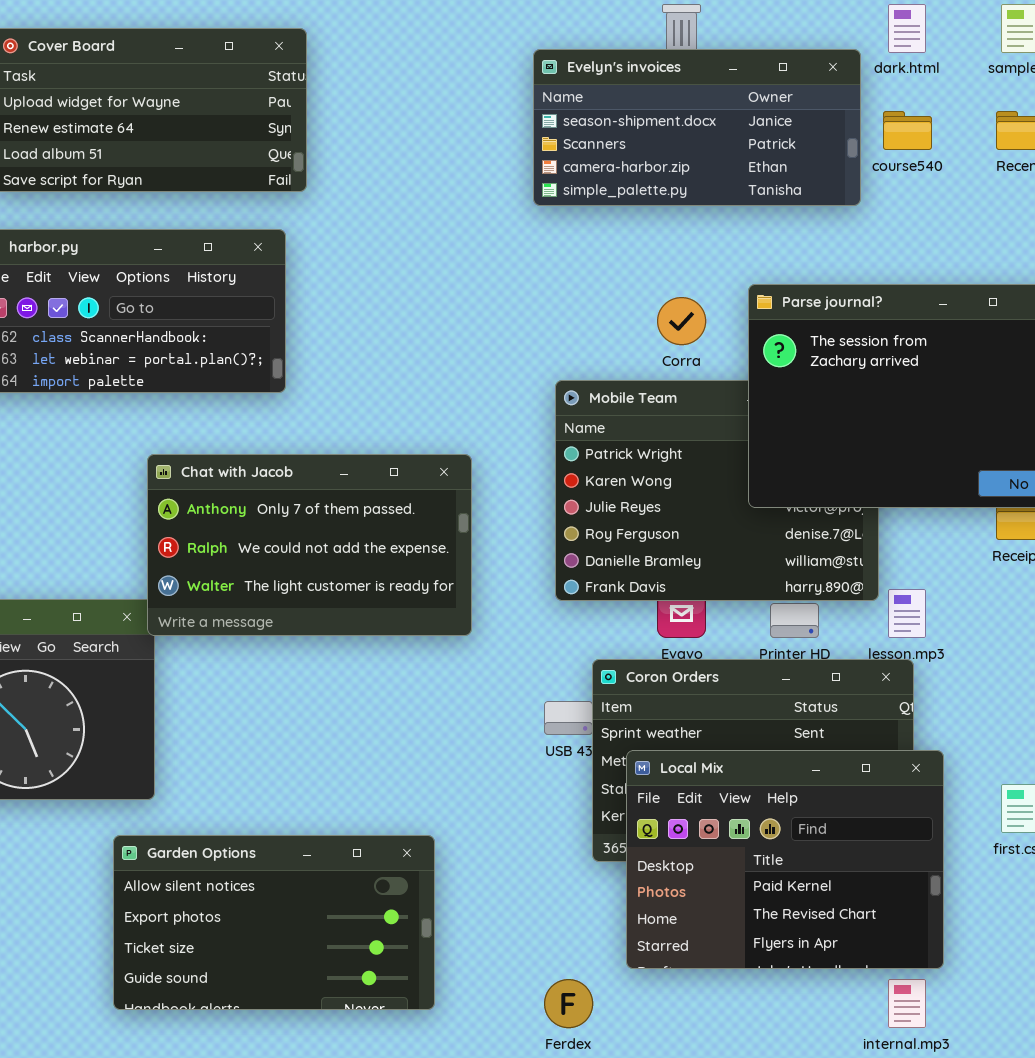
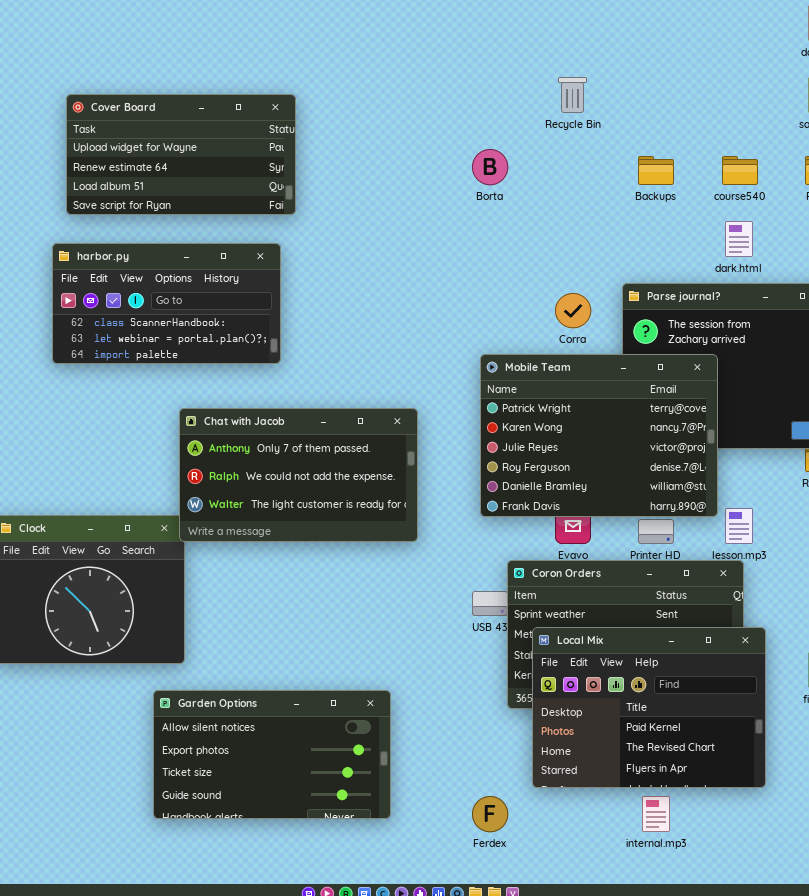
dark.html: [888,4,926,53] -> [725,221,753,257], moved
Evelyn's invoices: [533,49,861,206] -> none, closed
Mobile Team: [555,380,879,601] -> [480,354,718,517], raised
internal.mp3: [888,979,926,1028] -> [642,796,670,832], moved

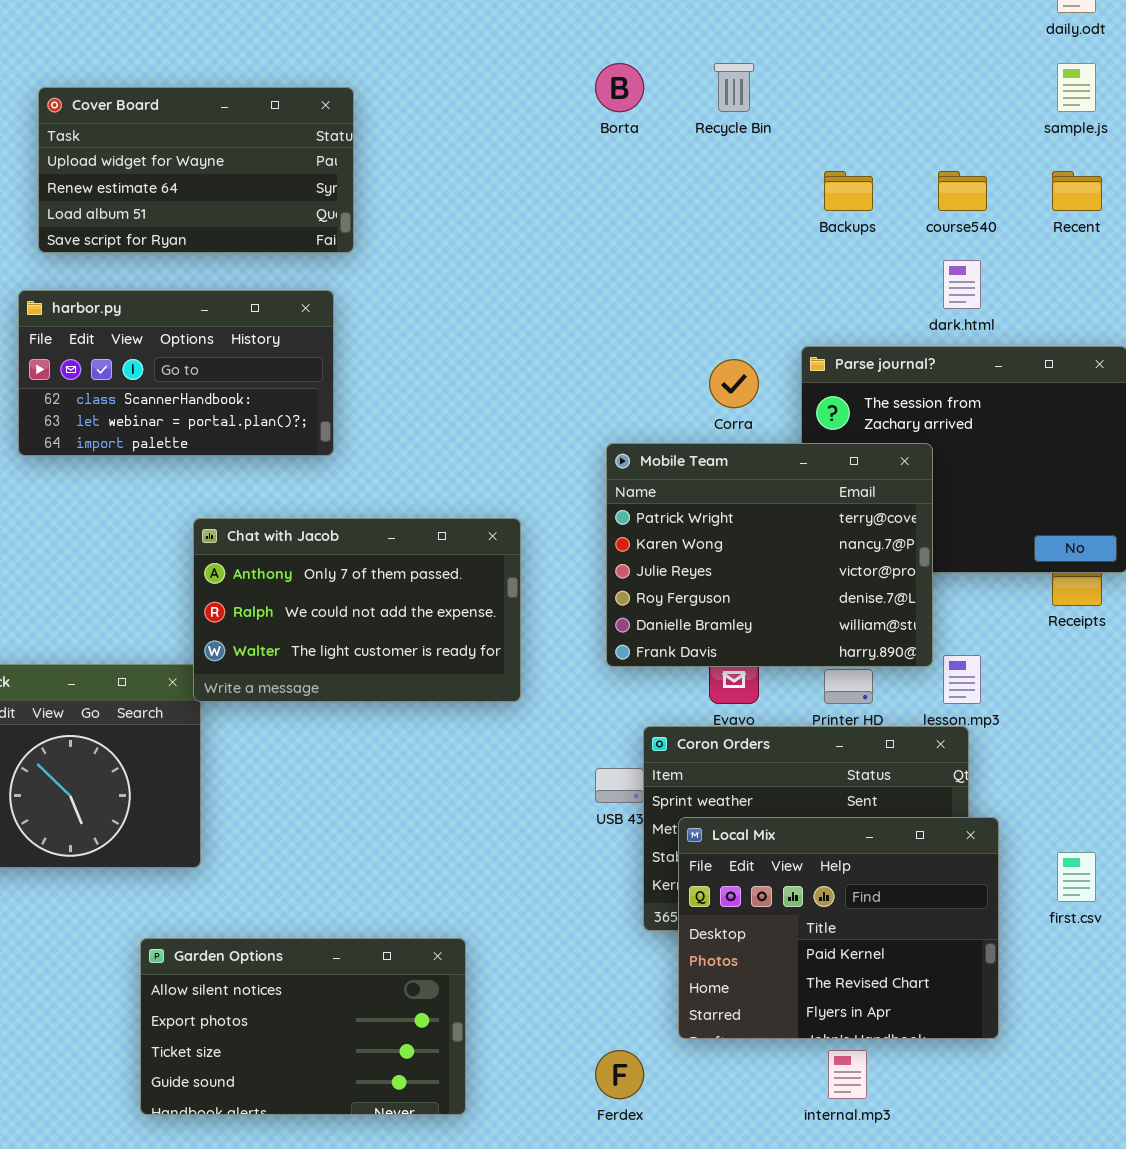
Borta: [472,149,508,185] -> [595,63,644,112], moved
Garden Options: [153,690,391,819] -> [140,938,466,1115], moved

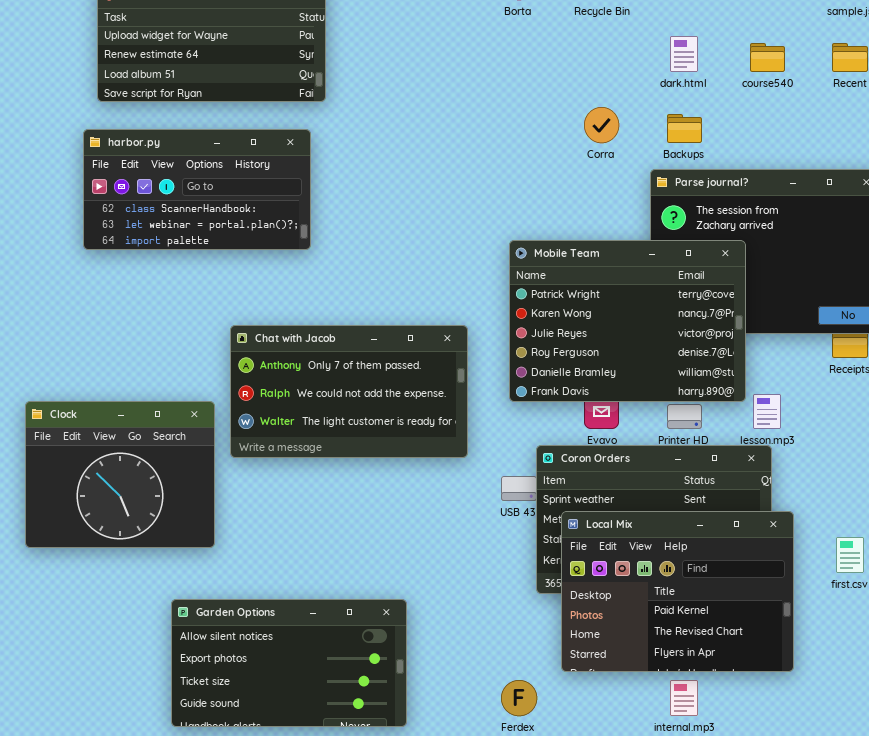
Backups: [824,171,873,211] -> [667,114,702,143], moved
dark.html: [943,260,981,309] -> [670,36,698,72], moved
Corra: [709,359,759,408] -> [584,107,619,143], moved
Chat with Jacob: [193,518,521,702] -> [230,325,468,458], moved

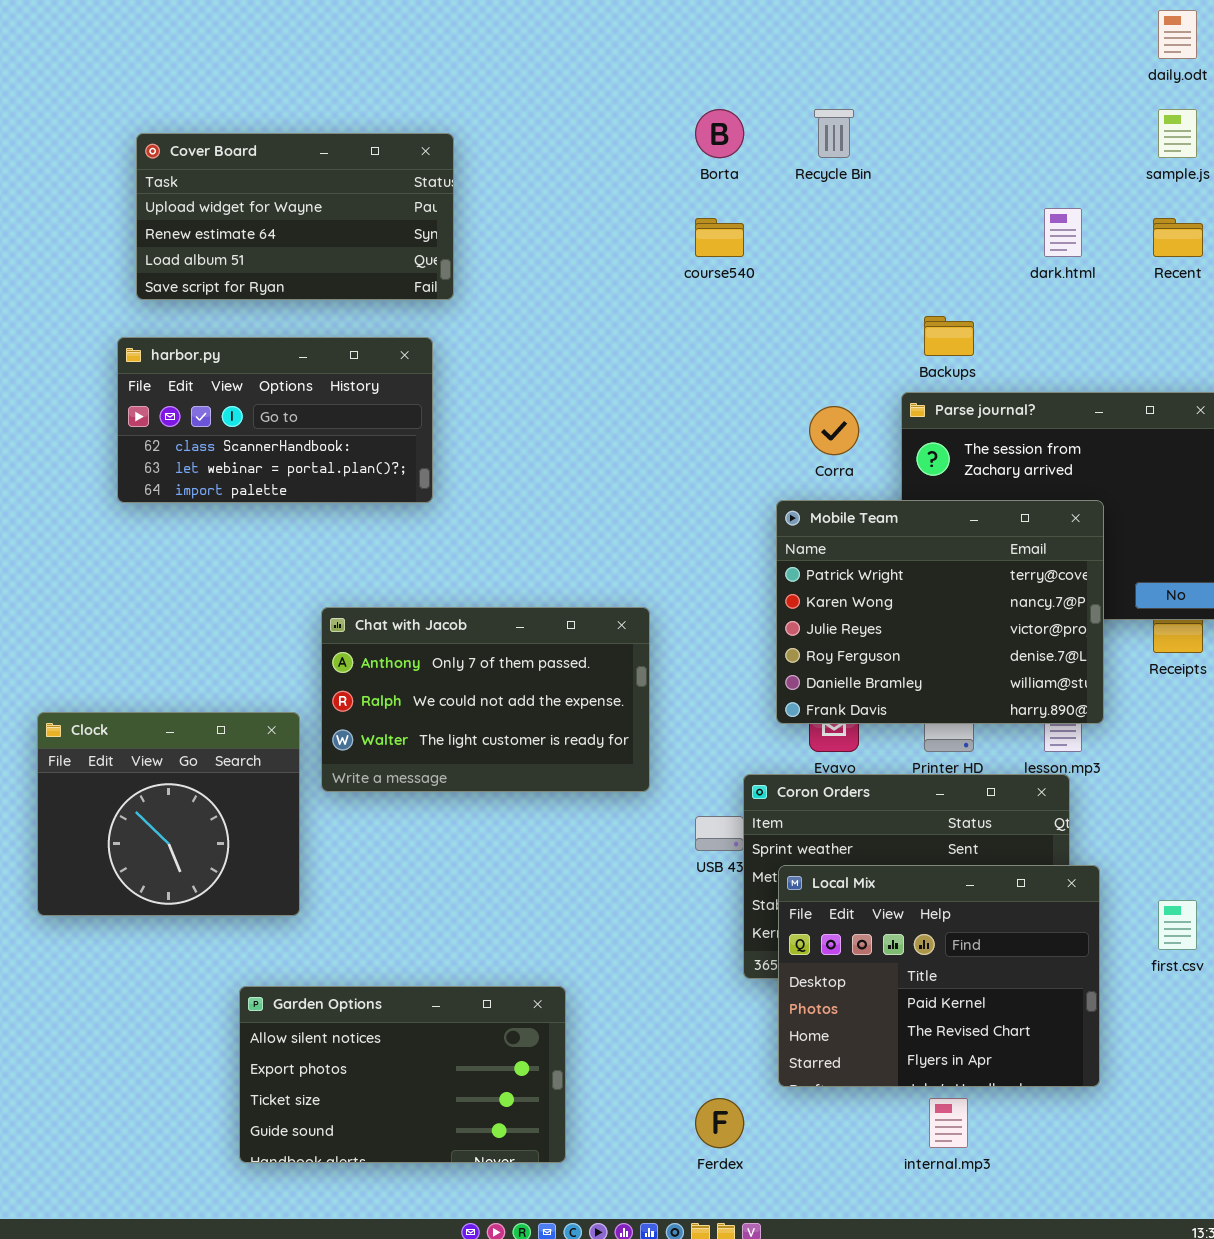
dark.html: [670,36,698,72] -> [1044,208,1082,257], moved
course540: [750,43,785,72] -> [695,218,744,257], moved
Corra: [584,107,619,143] -> [809,406,859,455], moved
Mobile Team: [509,240,746,402] -> [776,500,1104,724], moved

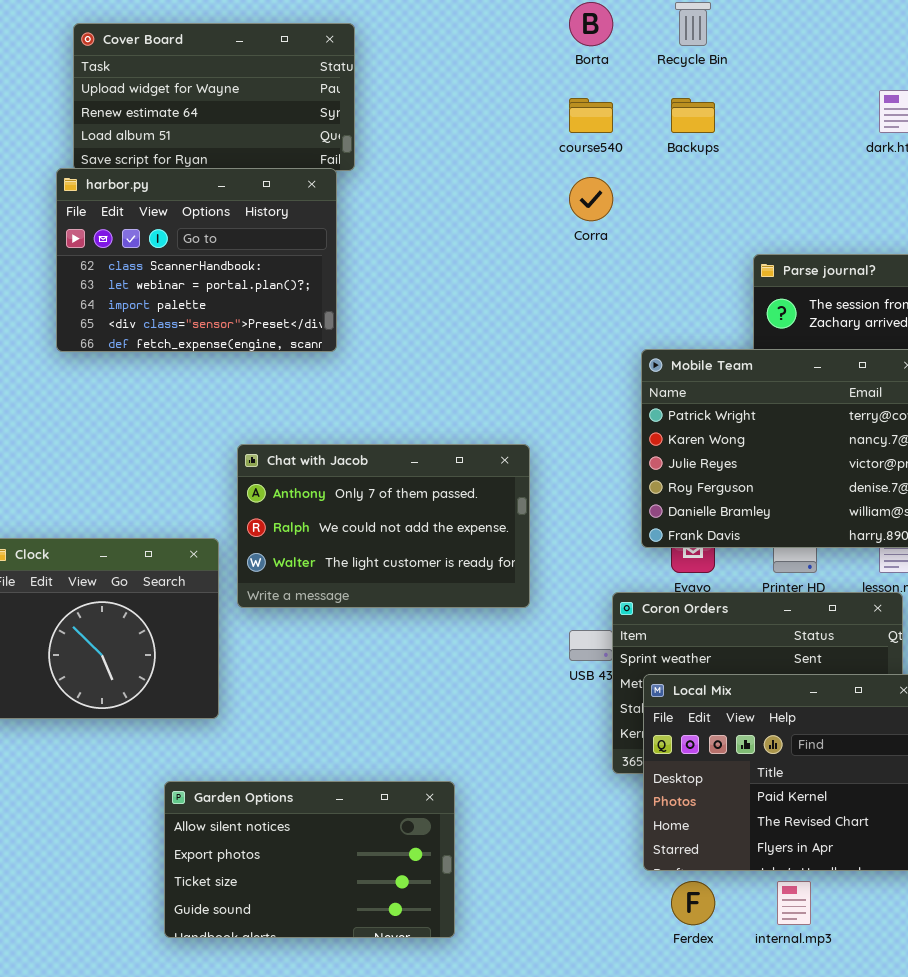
Backups: [924,316,974,356] -> [671,98,715,133], moved
harbor.py: [117,337,433,503] -> [56,168,337,352], resized
Corra: [809,406,859,455] -> [569,177,613,221], moved
Ferdex: [695,1098,744,1148] -> [671,881,715,925], moved

